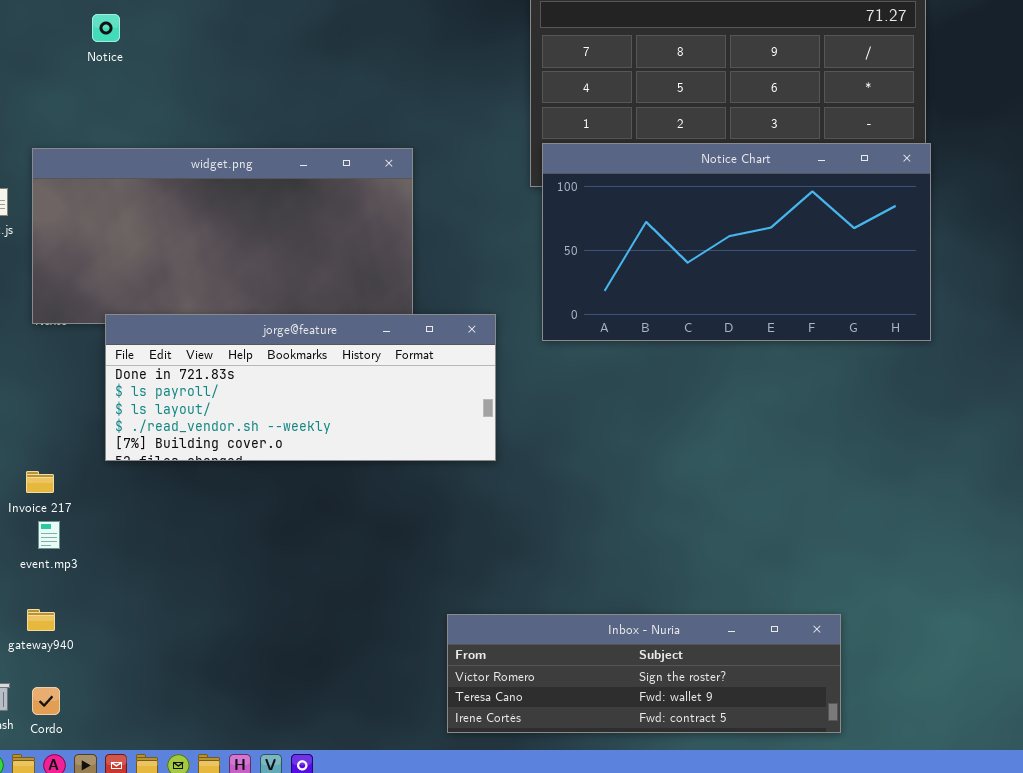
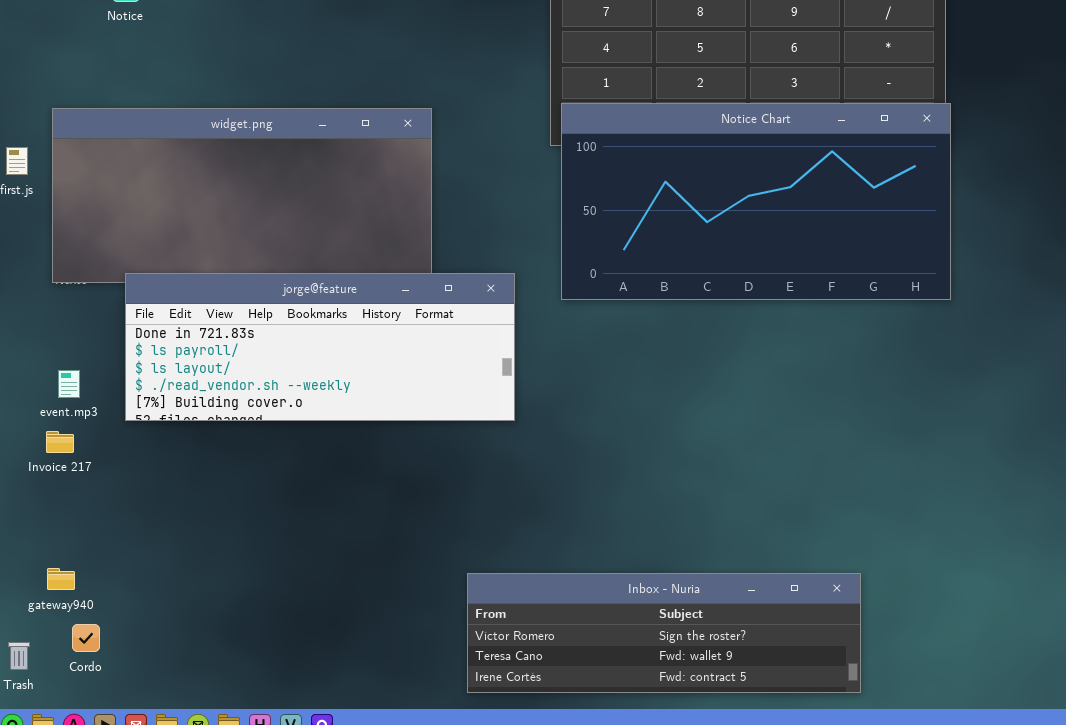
event.mp3: [38,521,60,549] -> [58,370,80,398], moved
Cordo: [32,687,60,715] -> [72,624,100,652], moved

